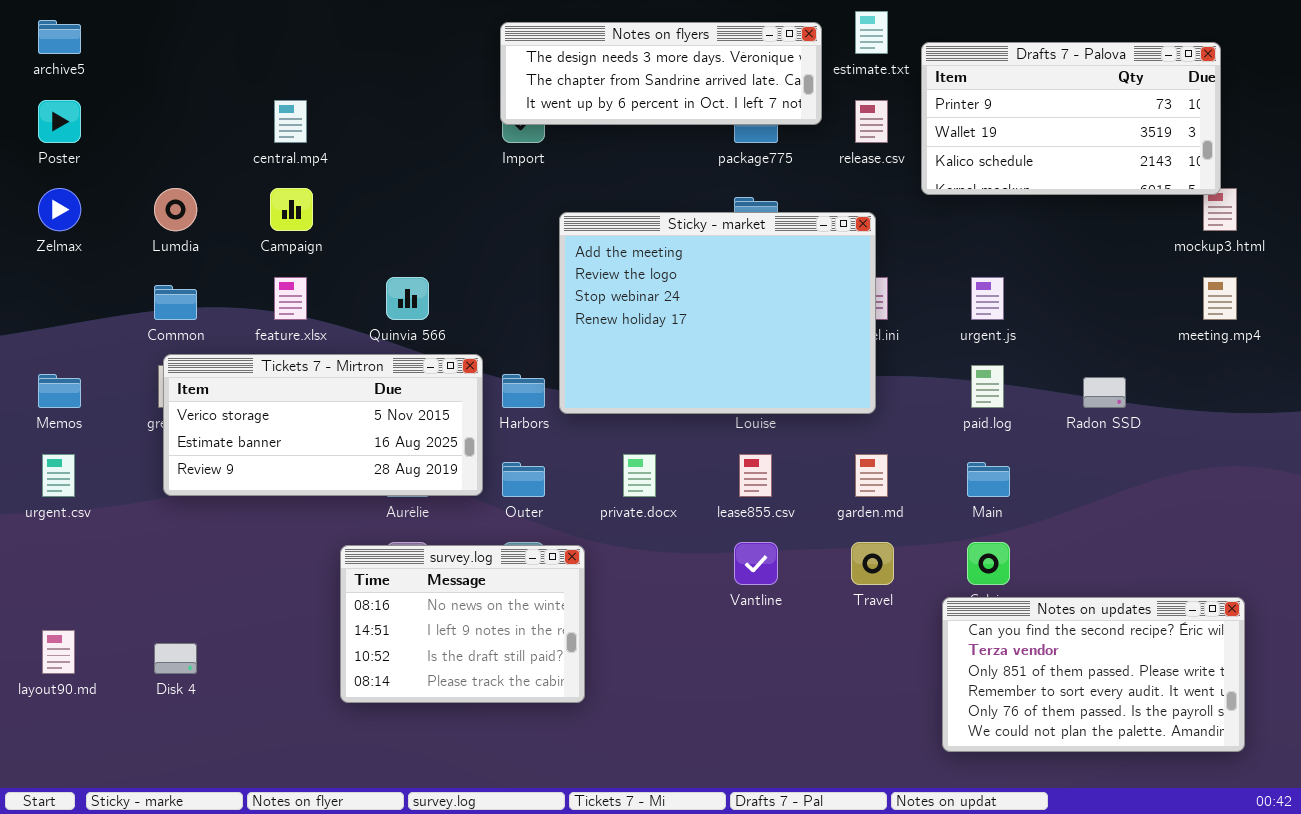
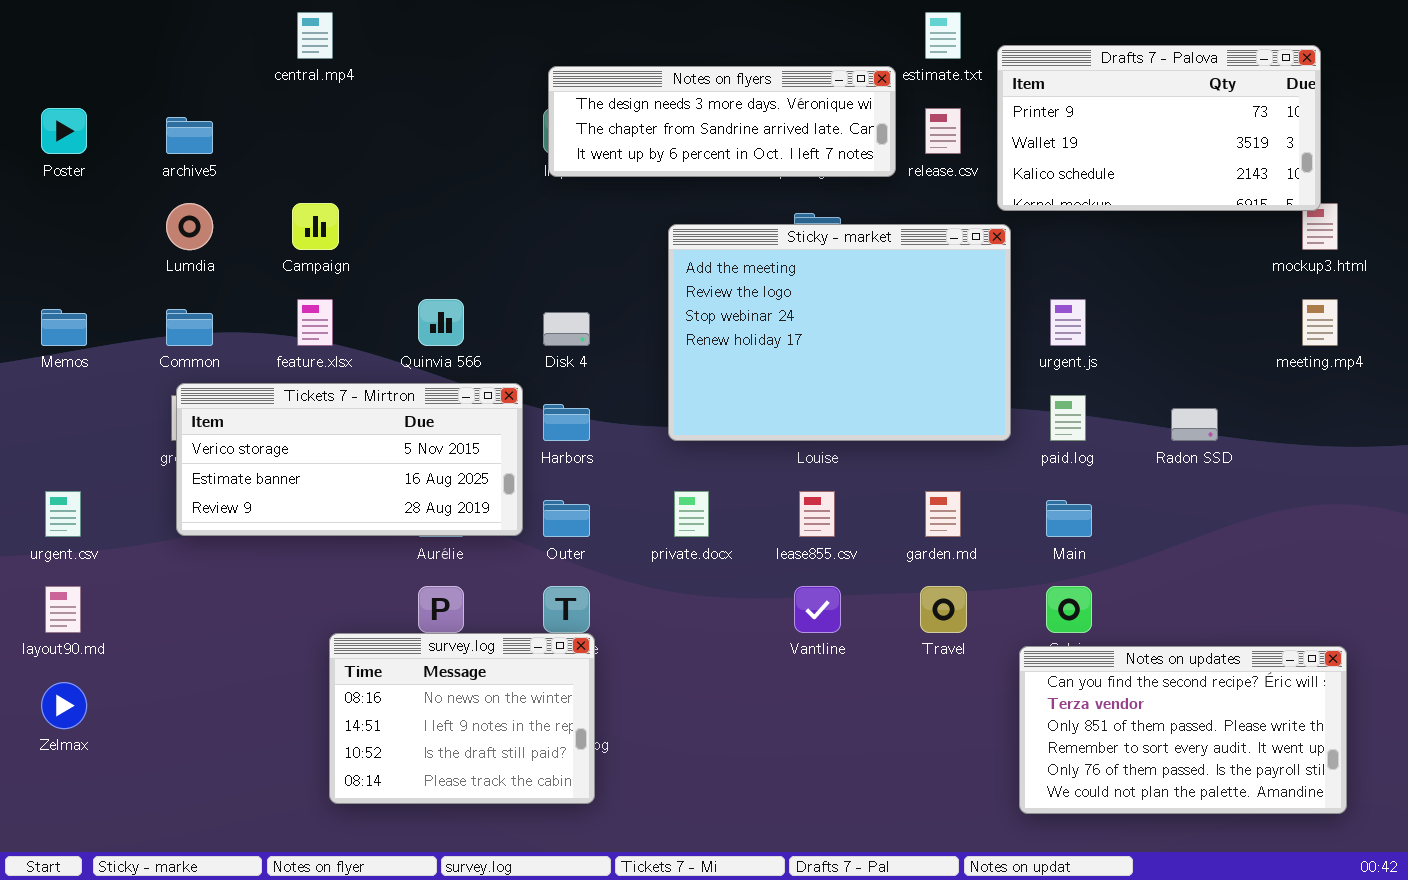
archive5: [38,20,81,54] -> [166,117,213,154], moved
Notes on flyers: [500,22,822,125] -> [548,66,896,177], moved
central.mp4: [274,100,307,143] -> [297,12,333,59], moved
Zelmax: [38,188,81,231] -> [41,682,87,729], moved
Sticky - market: [559,212,876,414] -> [668,224,1011,441], moved
Memos: [38,374,81,408] -> [41,309,87,346], moved
survey.log: [340,545,585,703] -> [329,633,595,804], moved
layout90.md: [42,630,75,674] -> [45,586,81,633], moved
Disk 4: [154,643,197,674] -> [543,312,590,346], moved

